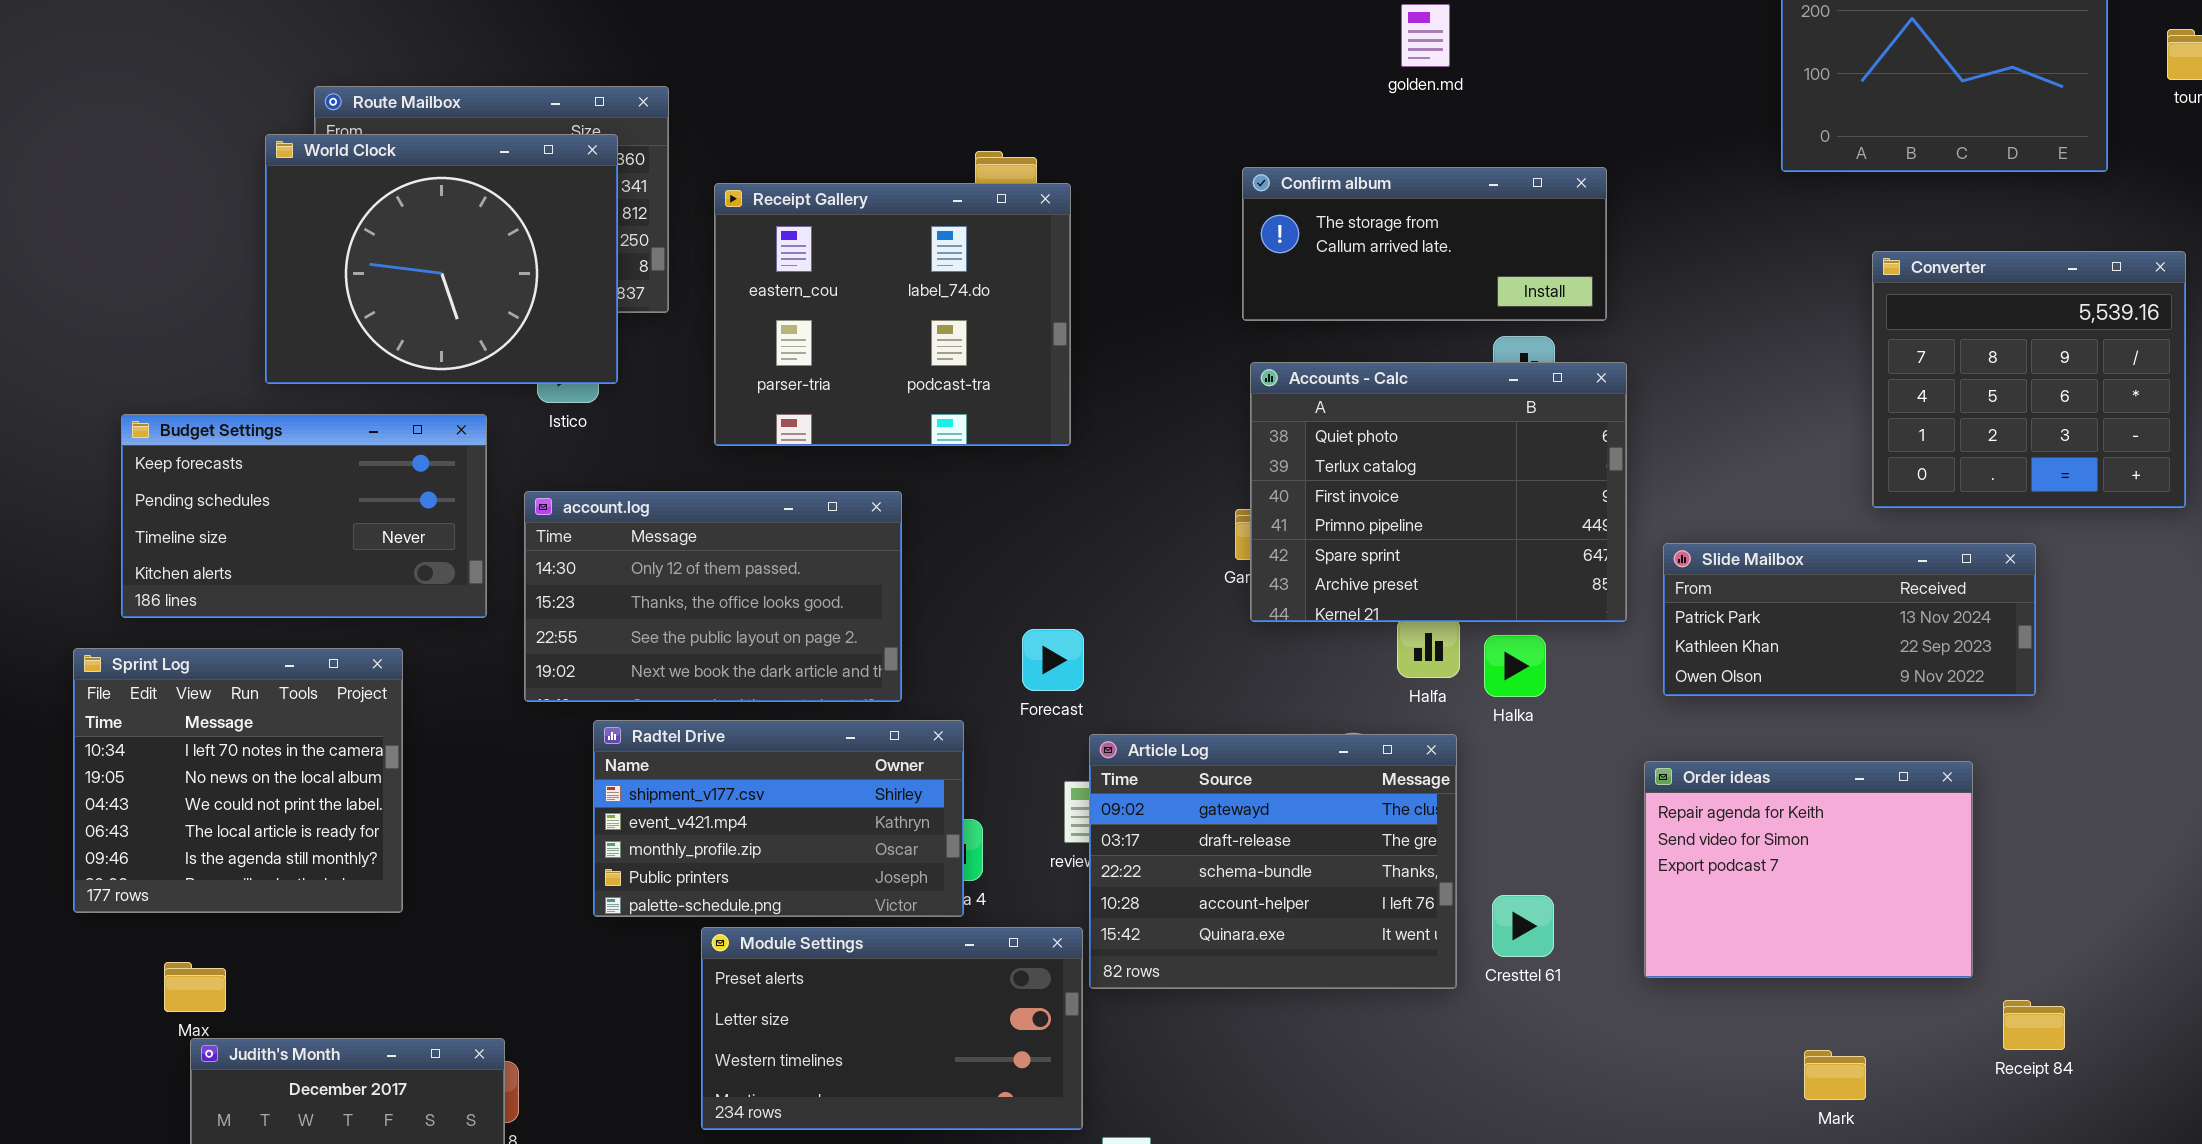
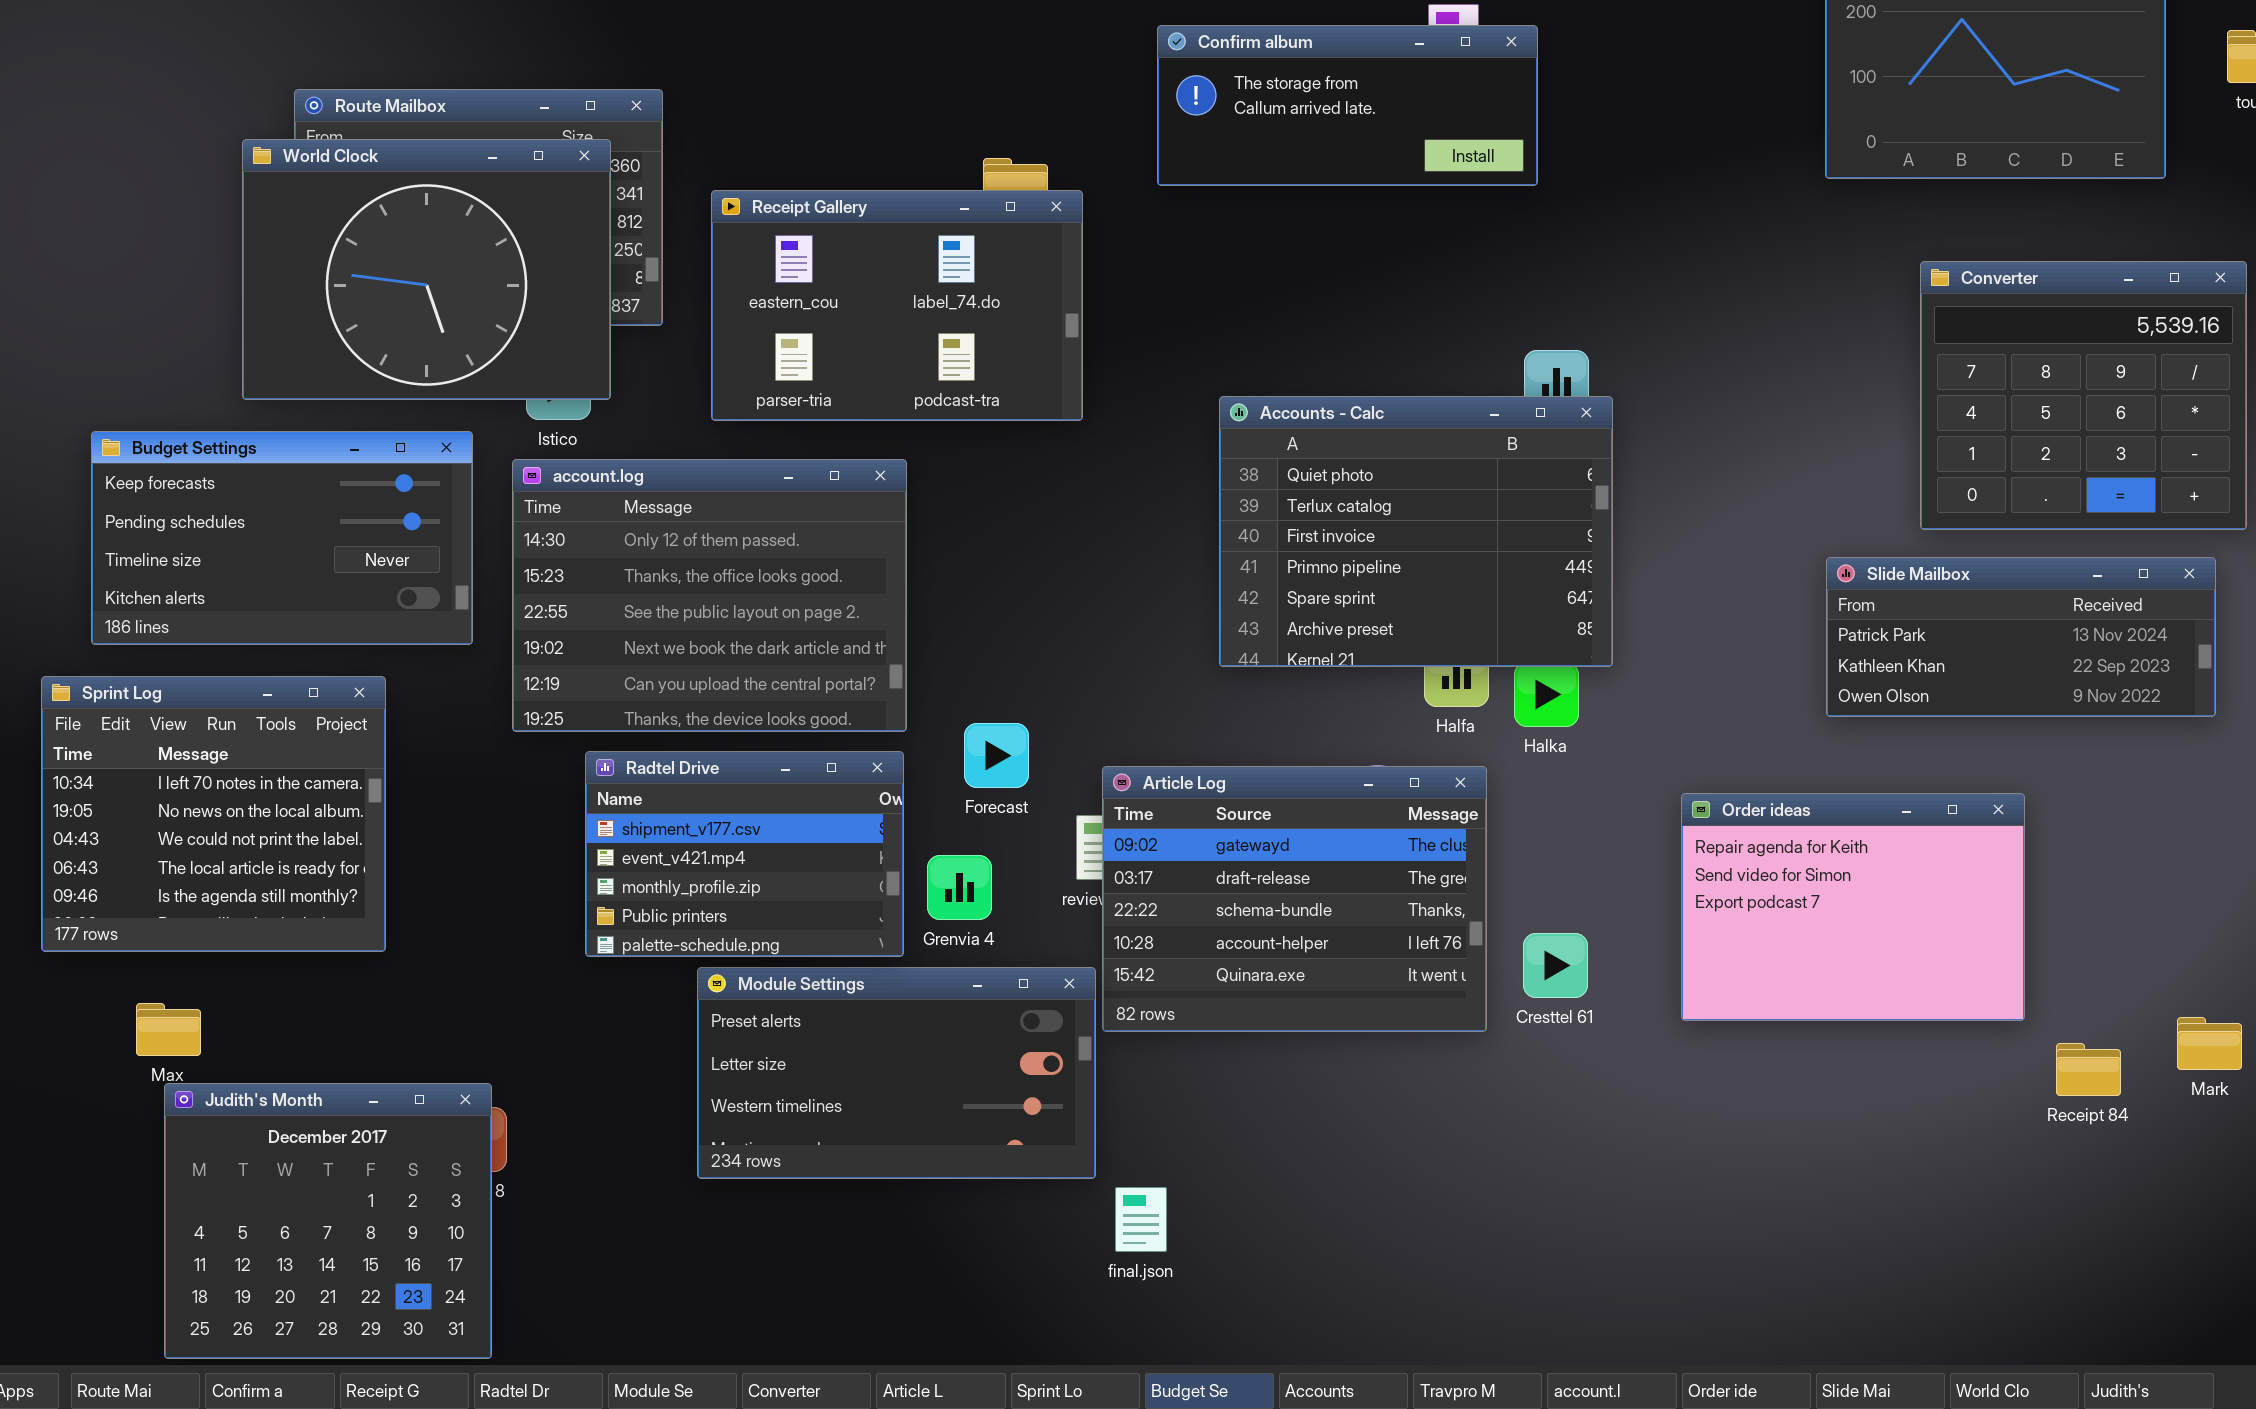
Confirm album: [1242,167,1607,321] -> [1157,25,1538,186], moved
Receipt Gallery: [714,183,1071,446] -> [711,190,1083,421], resized
Accounts - Calc: [1250,362,1627,622] -> [1219,396,1613,667], moved
account.log: [524,491,902,702] -> [512,459,907,732], resized
Slide Mailbox: [1663,543,2036,696] -> [1826,557,2216,717], moved
Forecast: [1022,629,1084,691] -> [964,723,1029,788], moved
Radtel Drive: [593,720,964,917] -> [585,751,904,957], resized
Mark: [1804,1050,1866,1100] -> [2177,1017,2242,1070], moved

